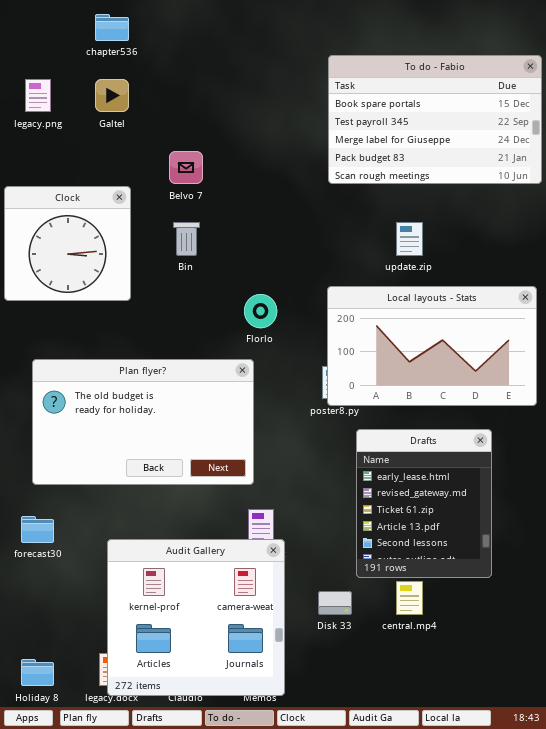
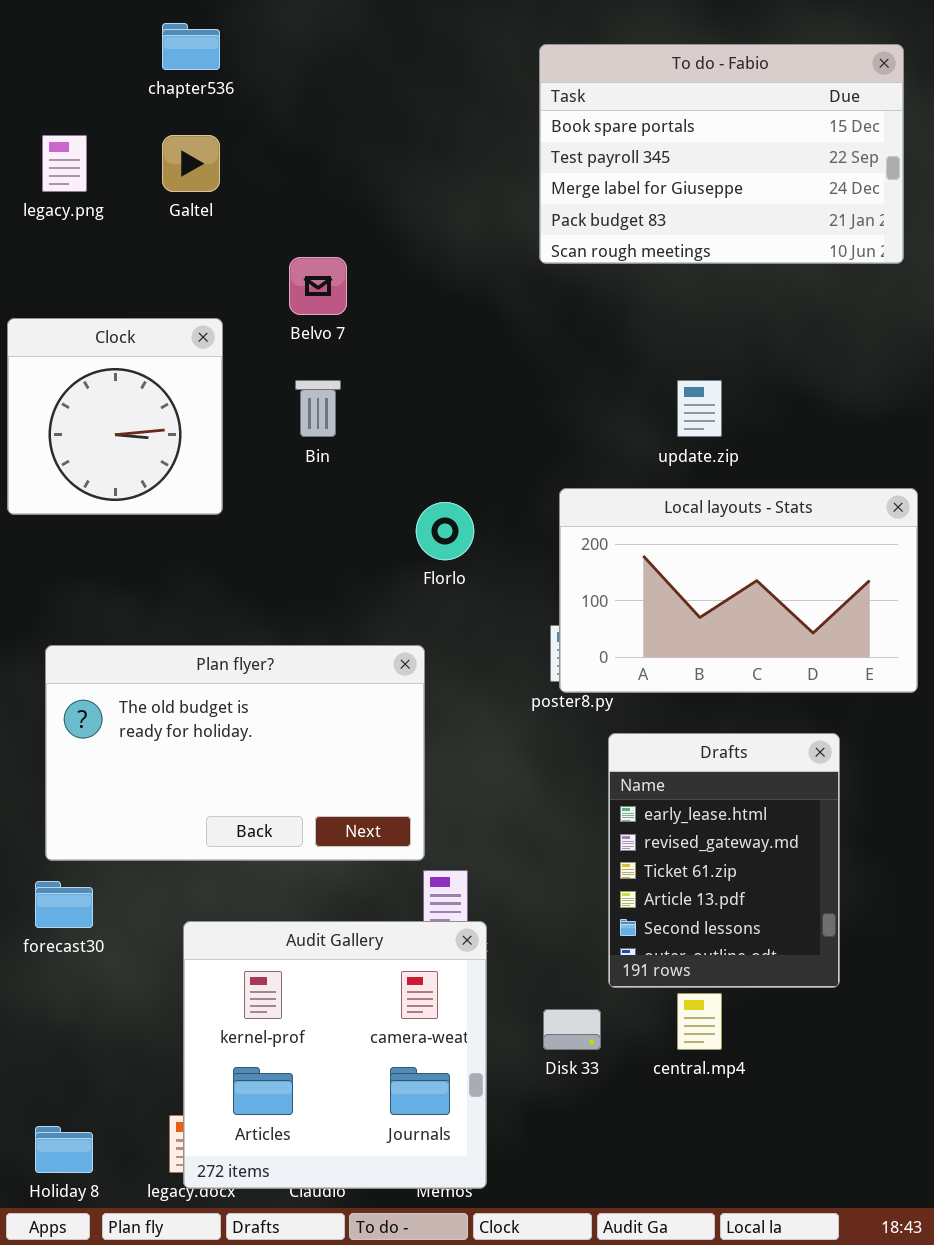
To do - Fabio: [328,55,542,184] -> [539,44,904,264], moved
Plan flyer?: [32,359,254,485] -> [45,645,425,861], moved

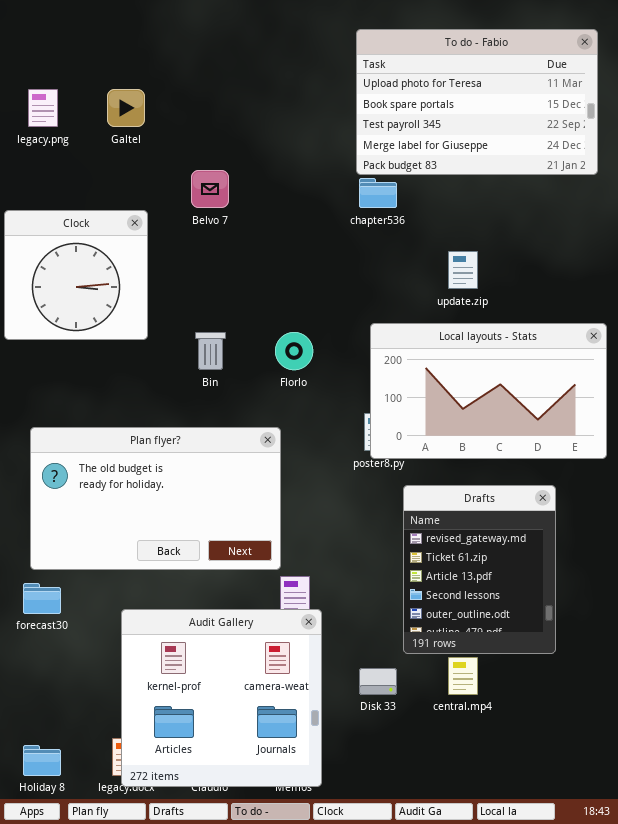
chapter536: [162,23,220,70] -> [359,178,397,208], moved
To do - Fabio: [539,44,904,264] -> [356,29,598,175], scrolled up 1 row
Bin: [295,380,341,437] -> [195,332,226,370], moved
Drafts: [608,733,840,988] -> [403,485,556,654], scrolled down 1 row

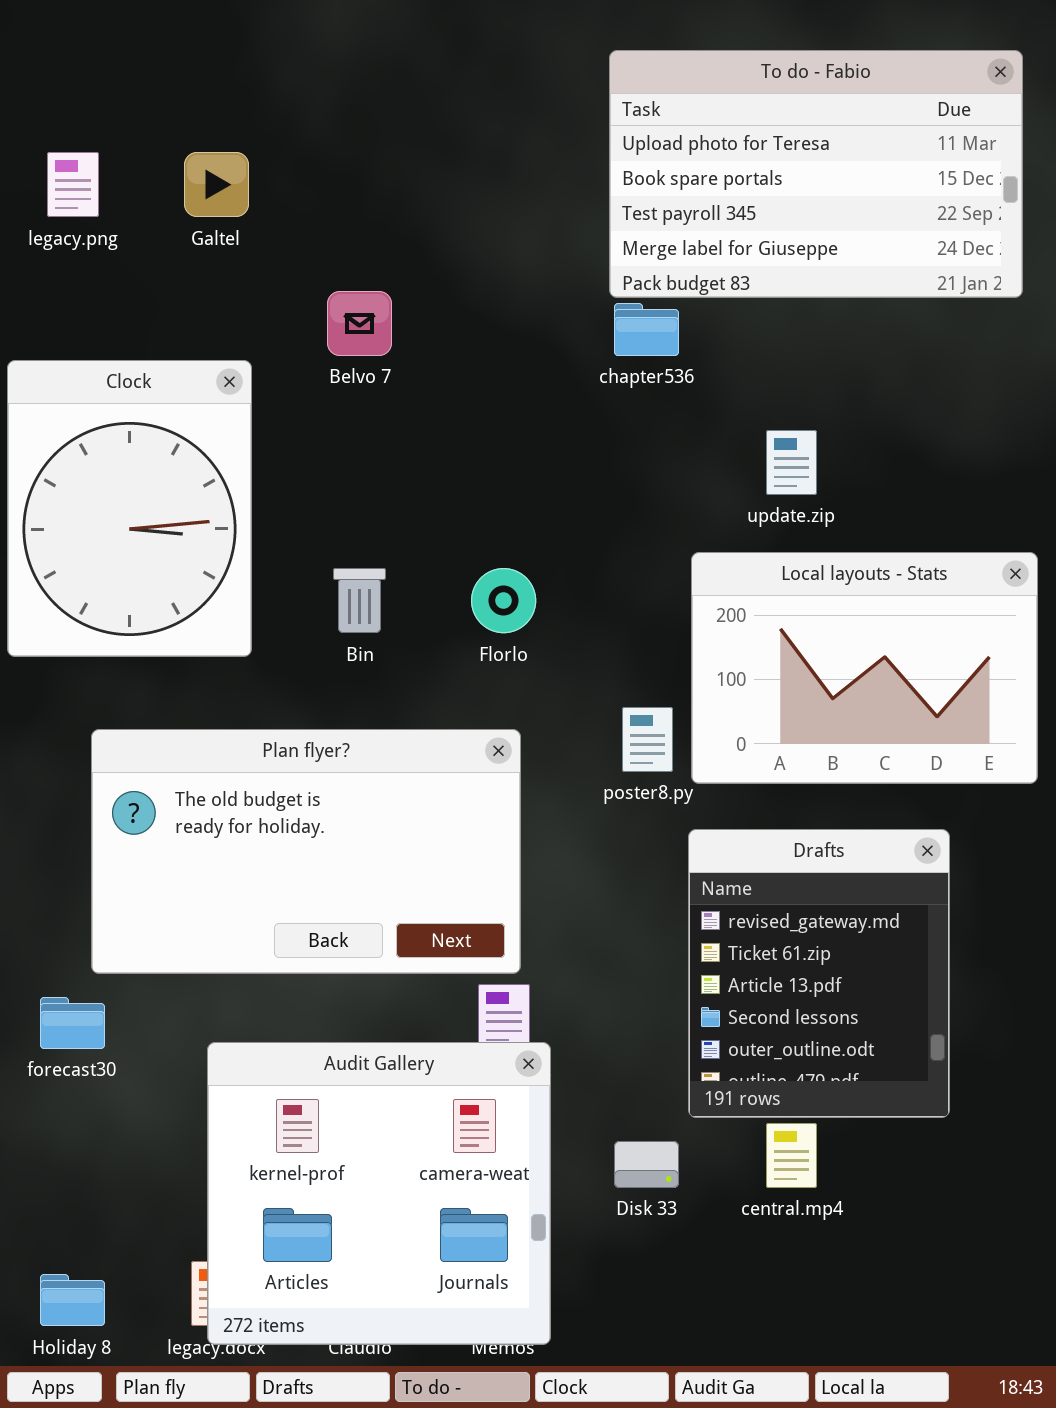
Clock: [4,210,148,340] -> [7,360,252,657], resized
Local layouts - Stats: [370,323,607,459] -> [691,552,1038,784], resized
Plan flyer?: [30,427,281,570] -> [91,729,521,974], moved

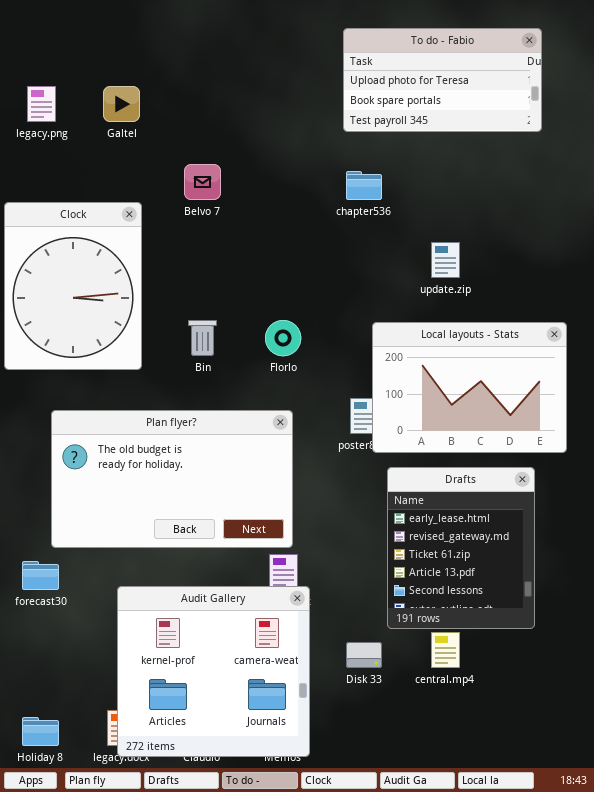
To do - Fabio: [609,50,1023,298] -> [343,28,542,132], resized
Local layouts - Stats: [691,552,1038,784] -> [372,322,567,453], moved
Drafts: [688,829,950,1118] -> [387,467,535,629], scrolled up 1 row

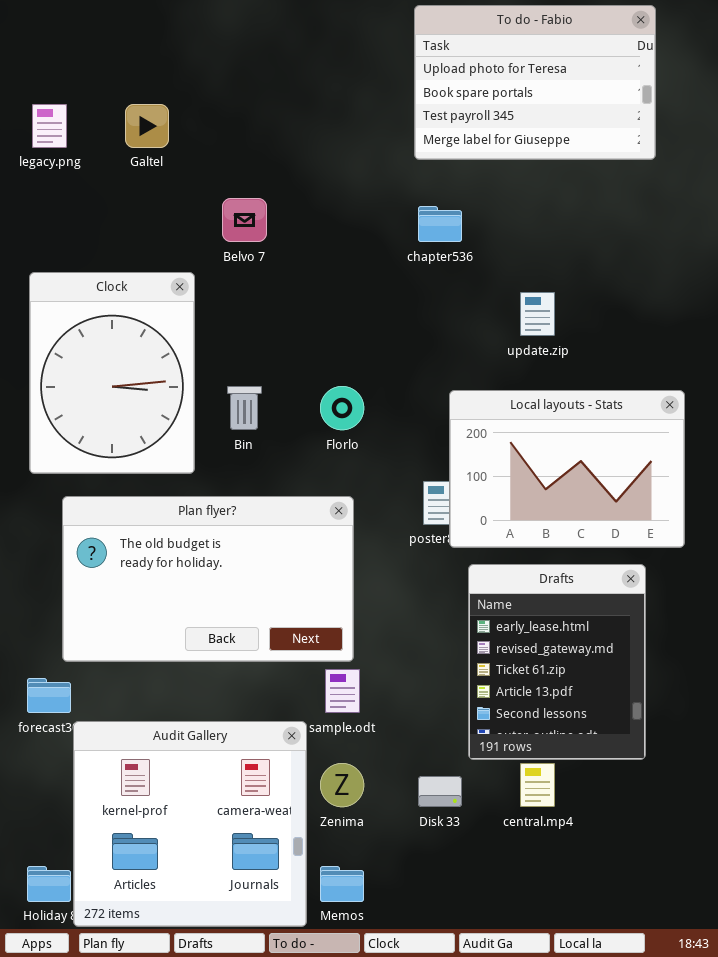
To do - Fabio: [343,28,542,132] -> [414,5,656,160], resized
Clock: [4,202,142,370] -> [29,272,195,474], moved
Audit Gallery: [117,586,310,757] -> [73,721,307,927], moved

